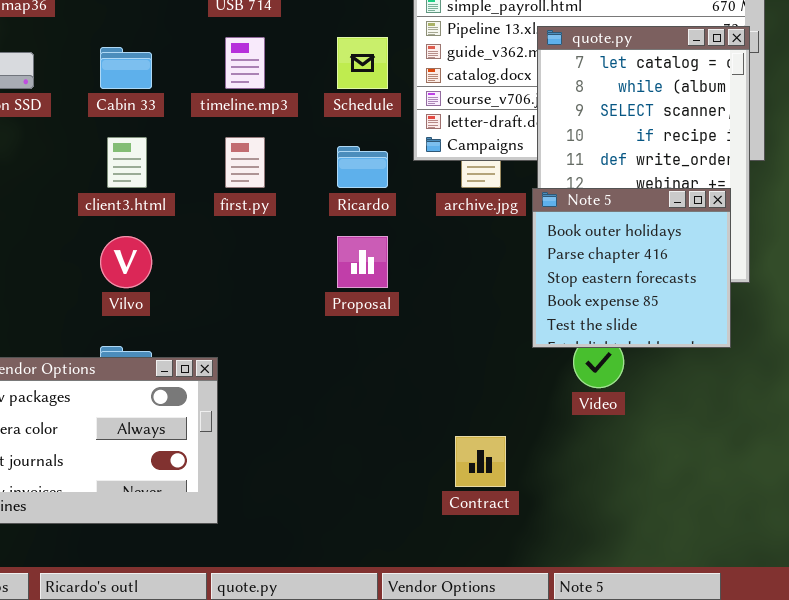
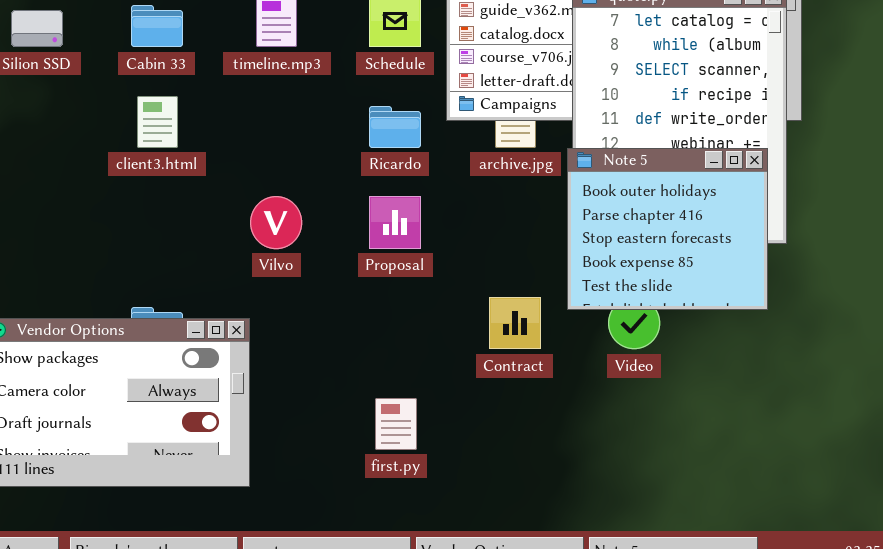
first.py: [225,137,265,188] -> [375,398,417,450], moved
Vilvo: [100,236,152,288] -> [250,196,302,249], moved
Contract: [455,436,506,487] -> [489,297,541,349], moved

